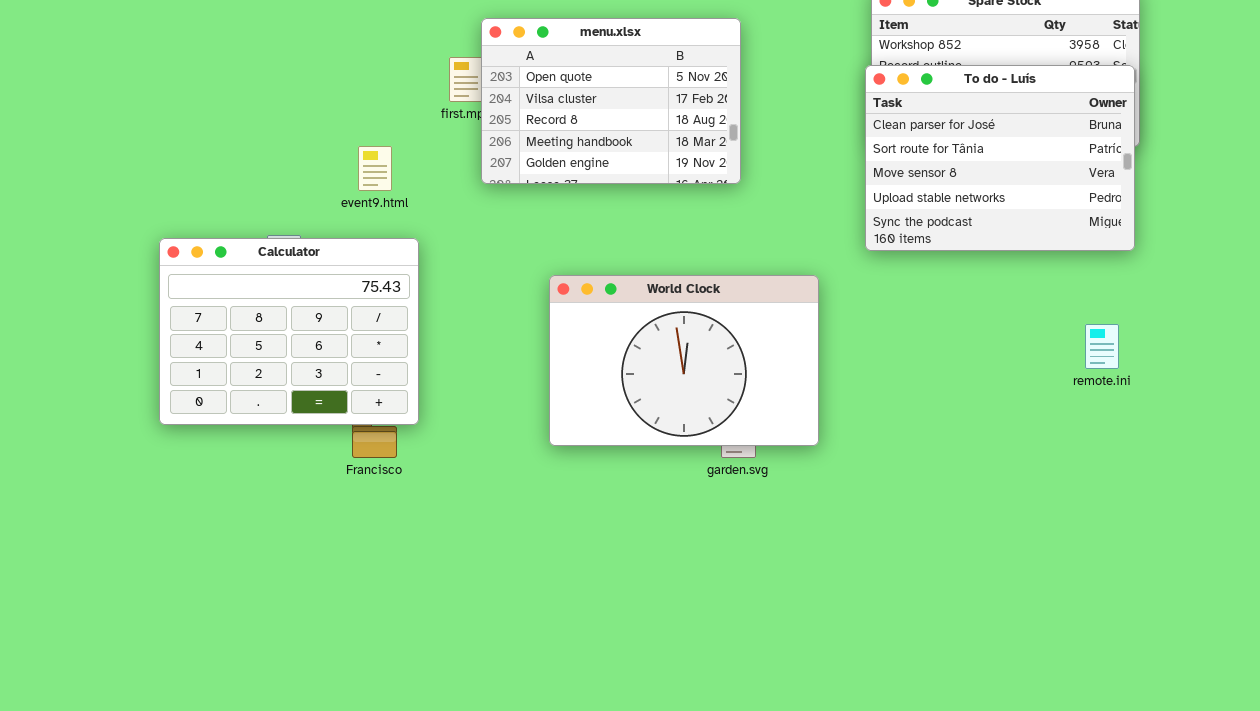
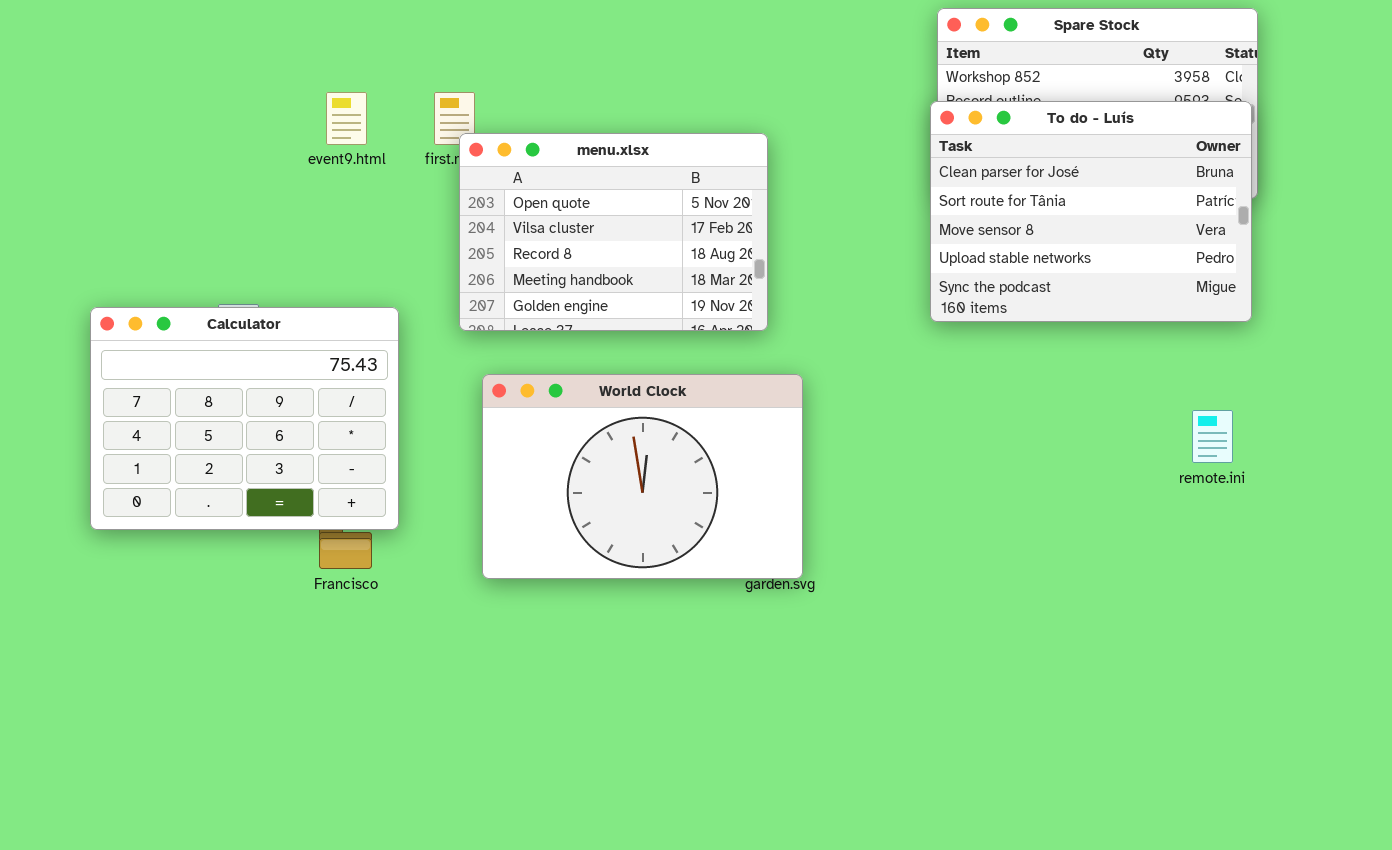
menu.xlsx: [481,18,741,184] -> [459,133,768,331], moved
event9.html: [358,146,392,191] -> [326,92,367,145], moved
World Clock: [549,275,819,446] -> [482,374,803,579], moved

